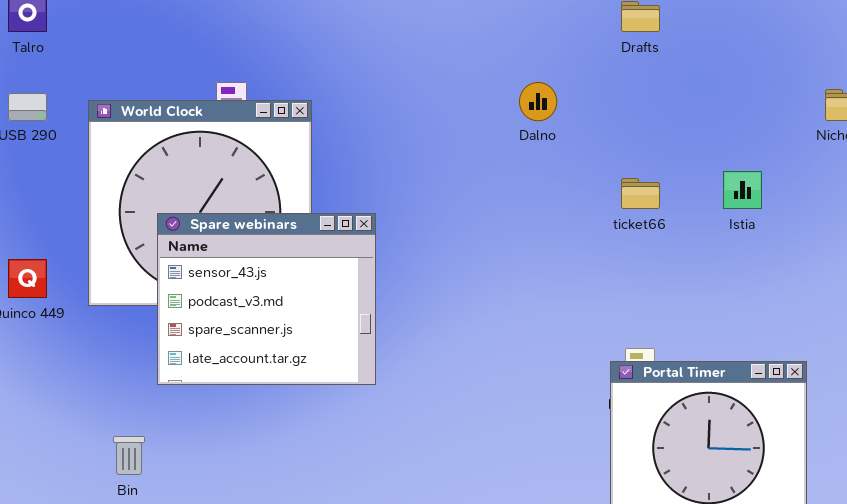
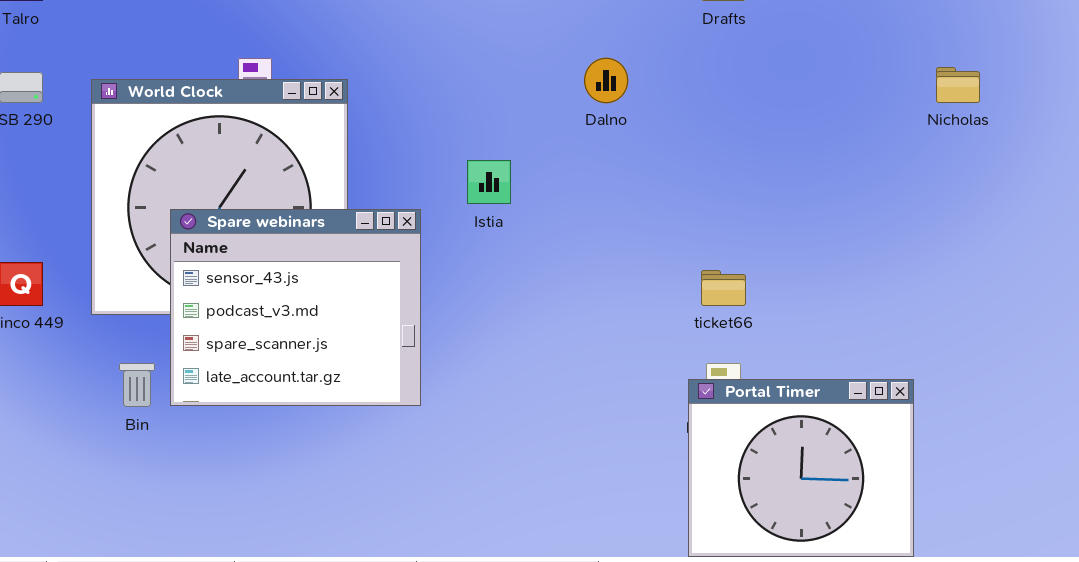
Istia: [723,171,762,209] -> [467,160,511,204], moved
ticket66: [621,178,660,209] -> [701,270,746,306], moved
Bin: [113,436,145,475] -> [119,363,155,407], moved

